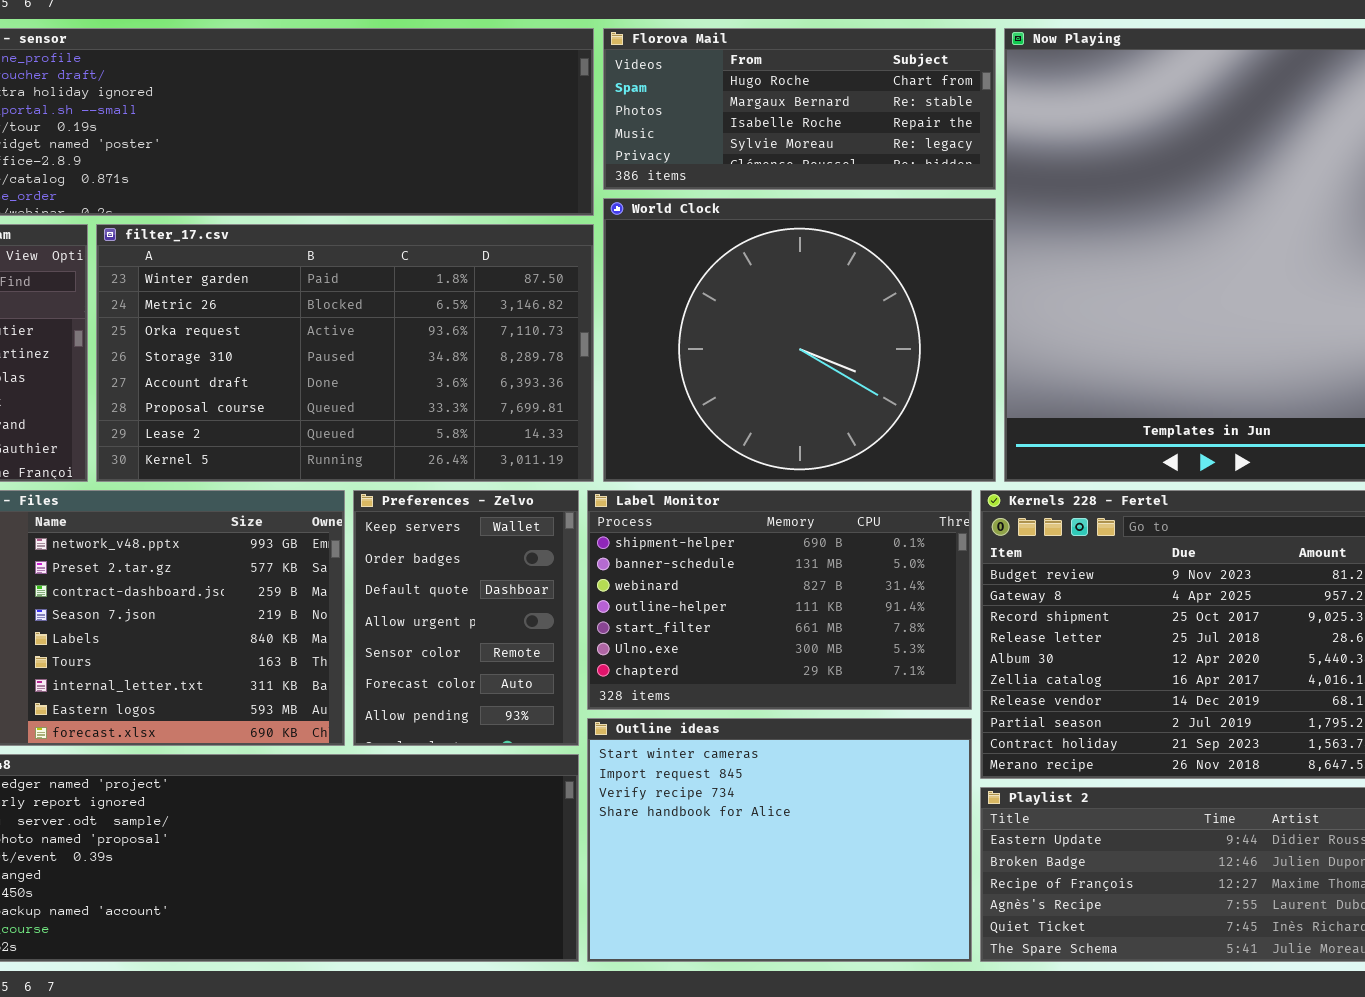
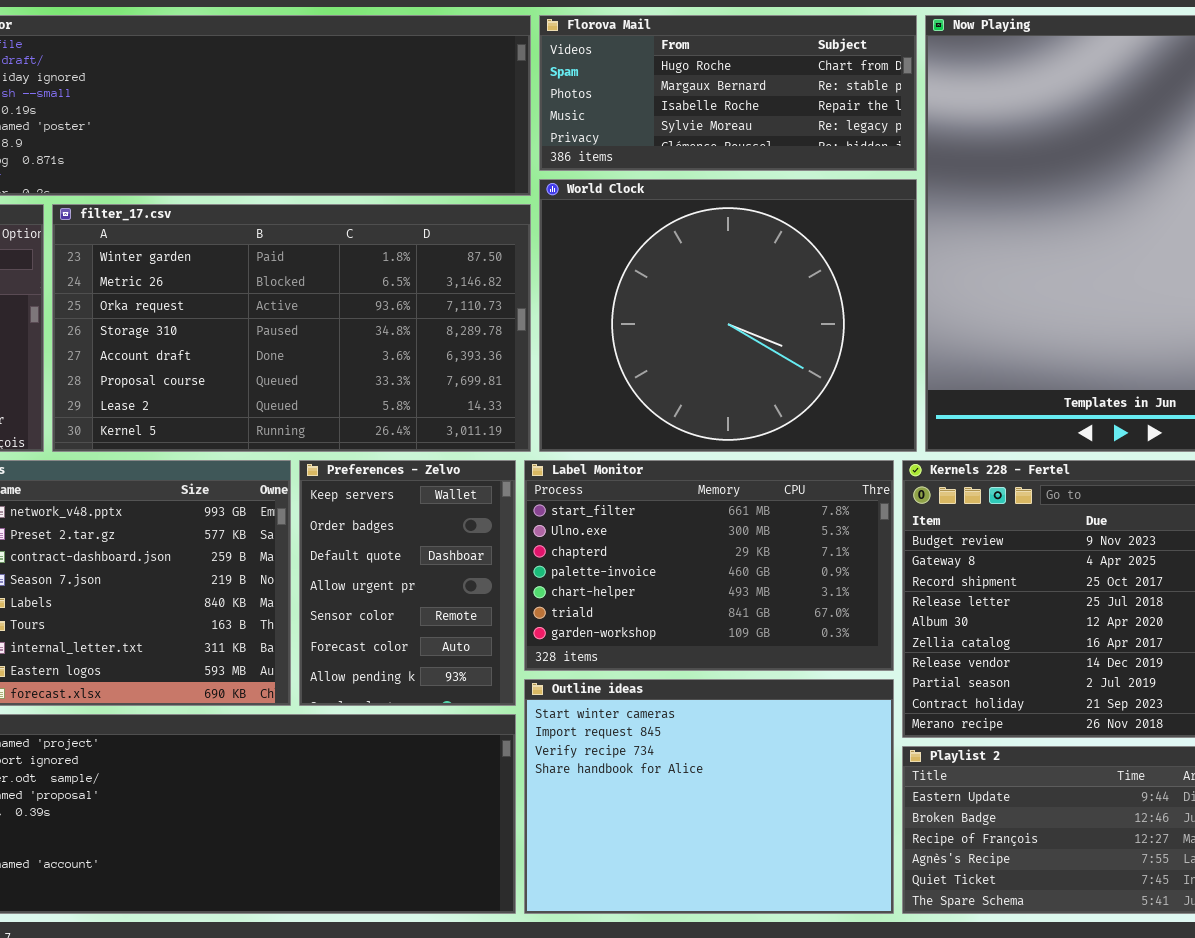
Label Monitor: [587,490,972,710] -> [524,460,894,671], scrolled down 4 rows

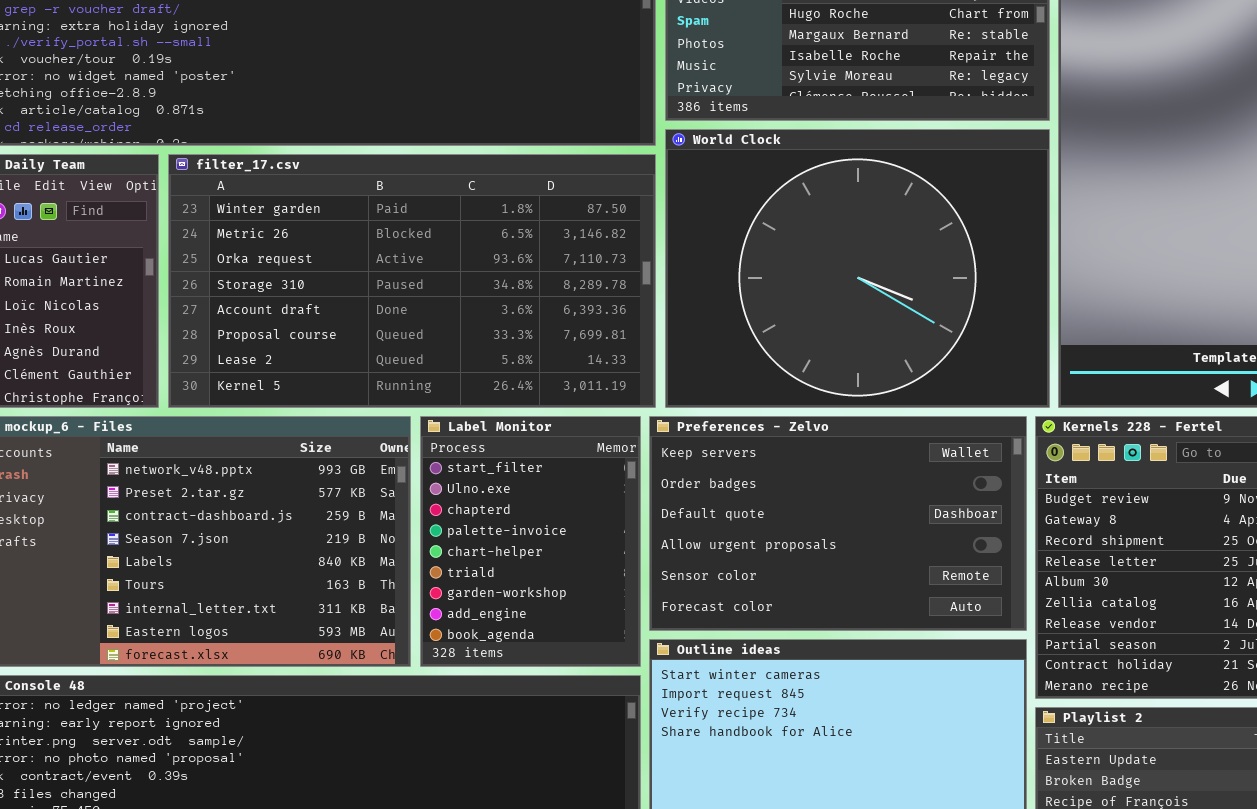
Preferences - Zelvo: [299,460,516,706] -> [649,416,1027,631], moved, resized
Label Monitor: [524,460,894,671] -> [420,416,641,667], moved, resized

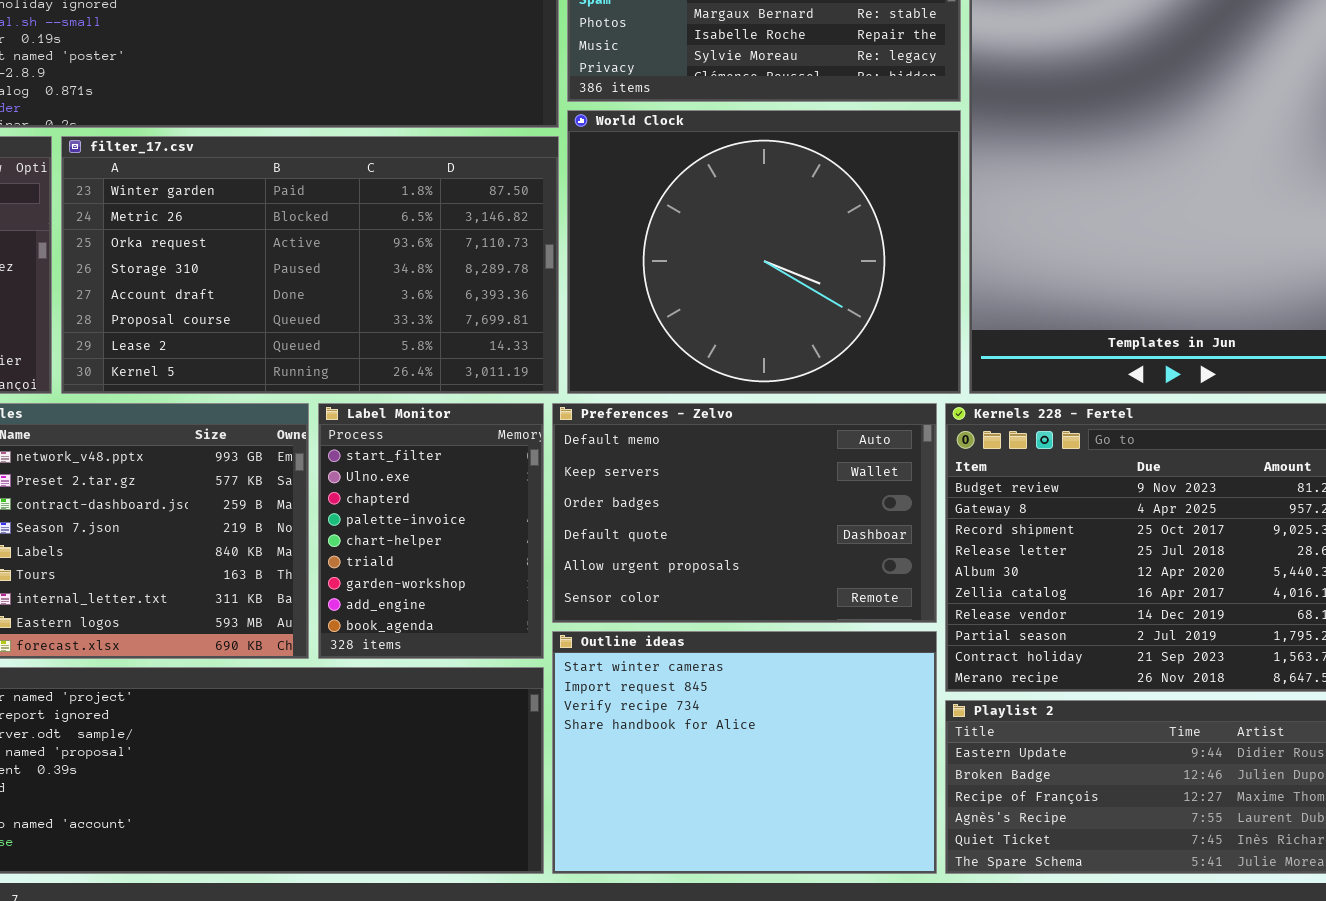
Preferences - Zelvo: [649,416,1027,631] -> [552,403,937,623], scrolled up 1 row

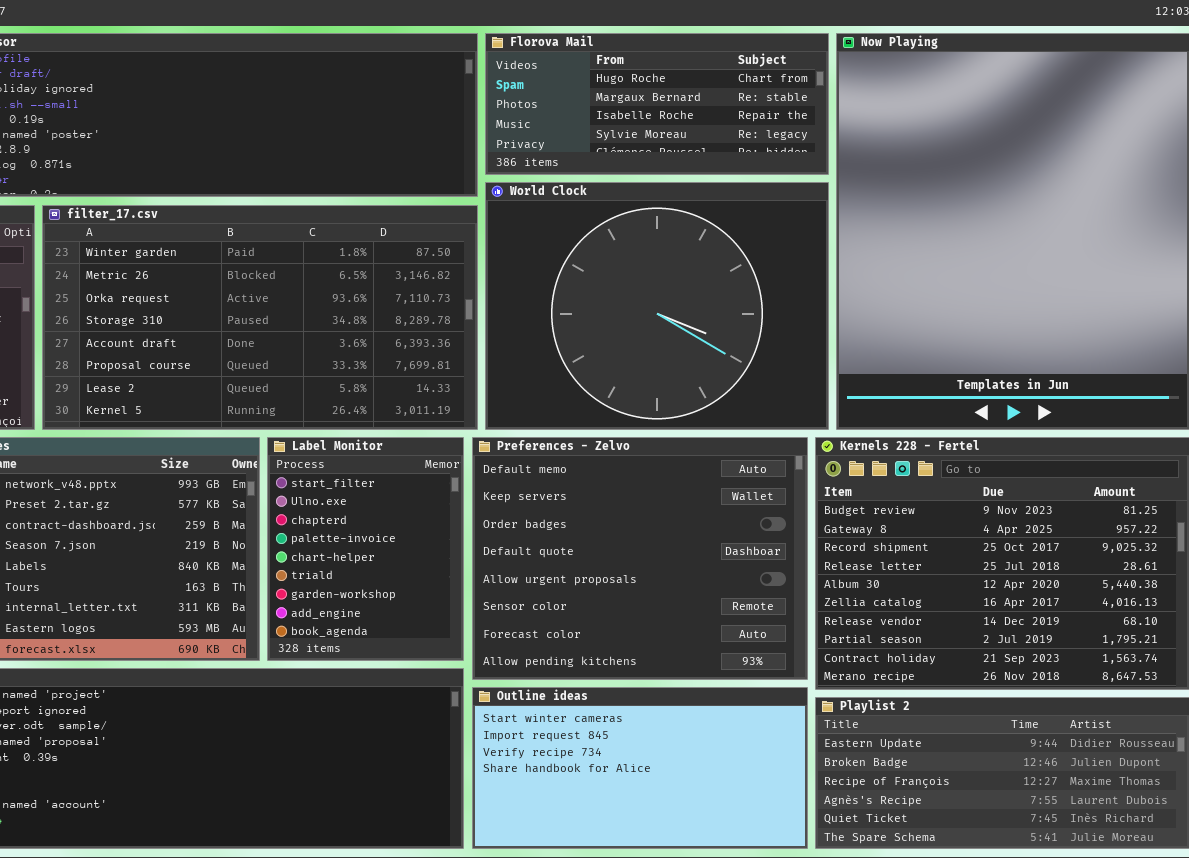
Preferences - Zelvo: [552,403,937,623] -> [472,437,808,680], resized
Outline ideas: [552,631,937,874] -> [472,687,808,849], resized

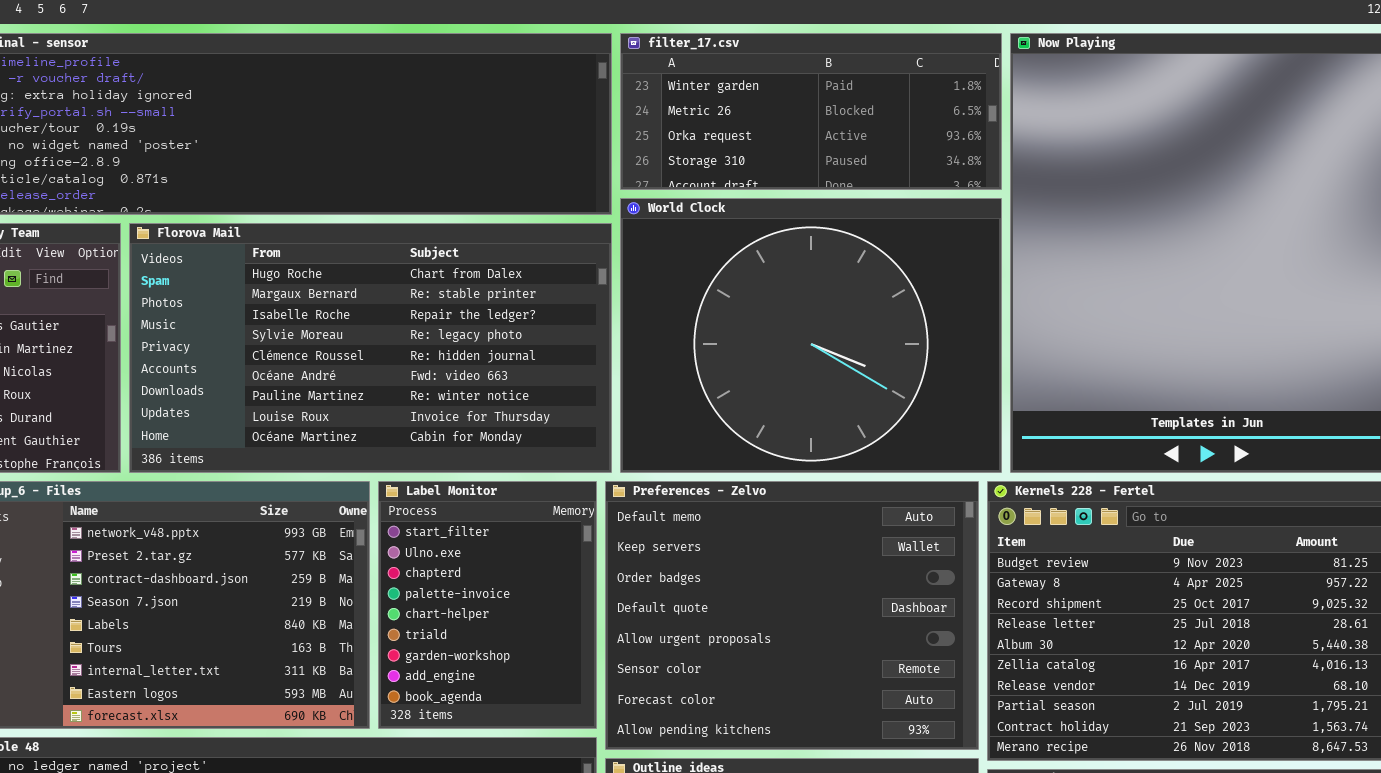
Florova Mail: [485,33,829,175] -> [129,223,612,473], moved, resized
filter_17.csv: [42,205,478,430] -> [620,33,1002,190], moved, resized

